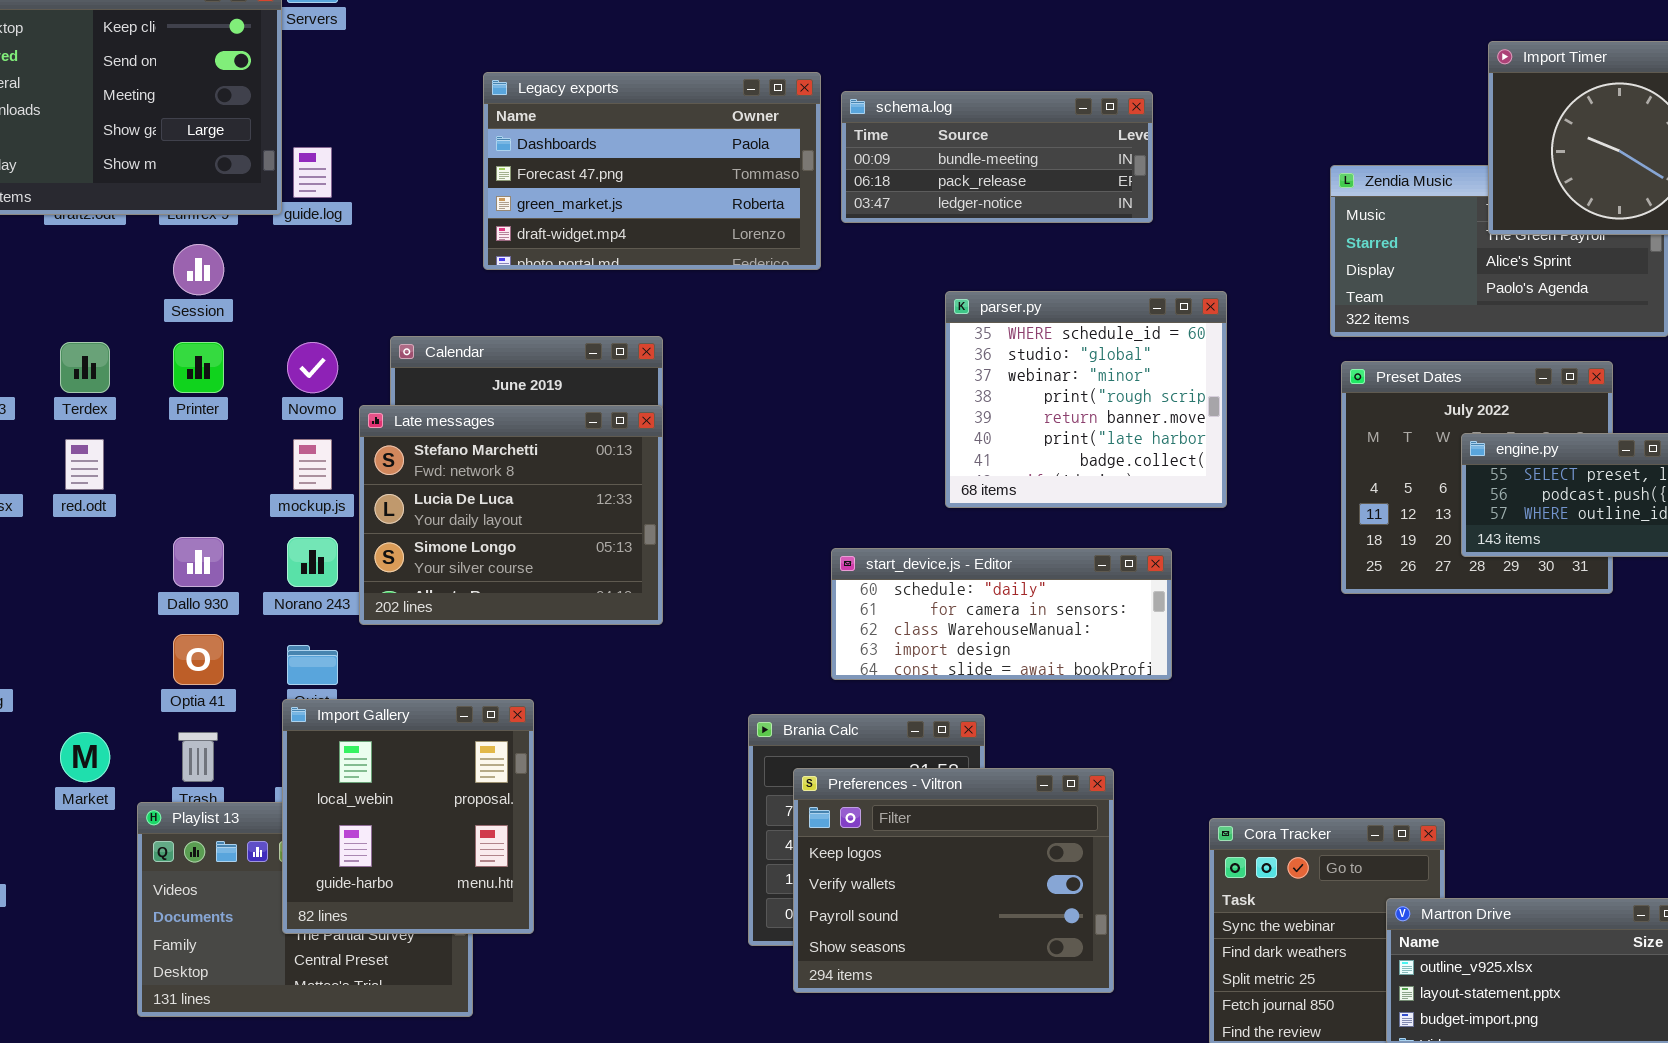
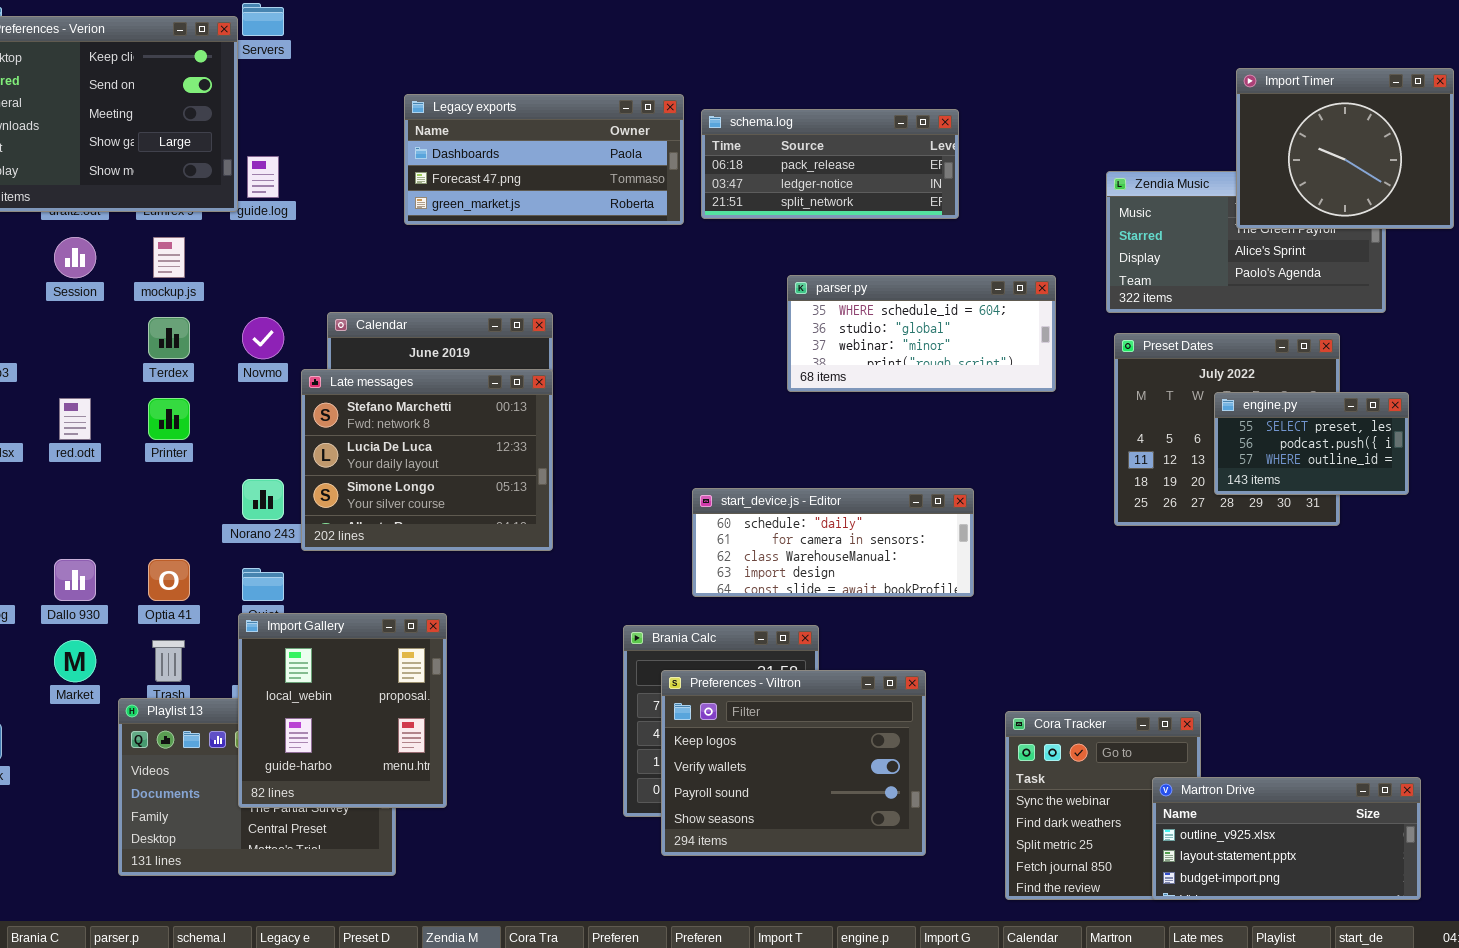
Legacy exports: [483,72,821,270] -> [404,94,684,225], resized
schema.log: [841,91,1153,223] -> [701,109,959,219], scrolled down 1 row
Session: [173,244,224,295] -> [54,237,96,278], moved
parser.py: [945,291,1227,508] -> [787,275,1056,392], resized
Terdex: [60,342,110,393] -> [148,317,190,359], moved
Printer: [173,342,224,393] -> [148,398,190,440], moved
mockup.js: [293,439,332,490] -> [153,237,185,278], moved
Dallo 930: [173,537,224,587] -> [54,559,96,601], moved

